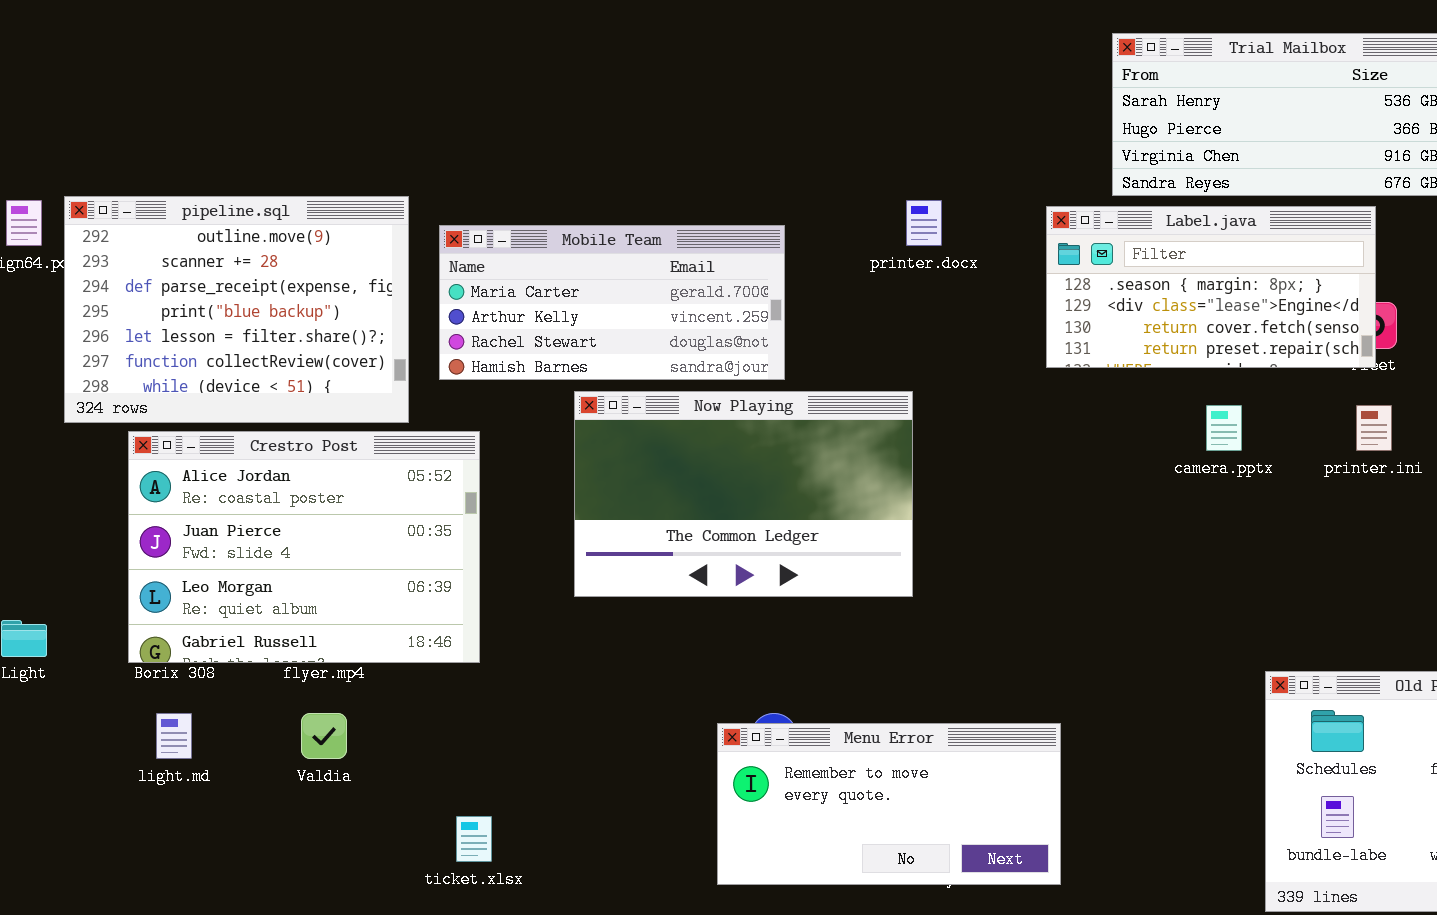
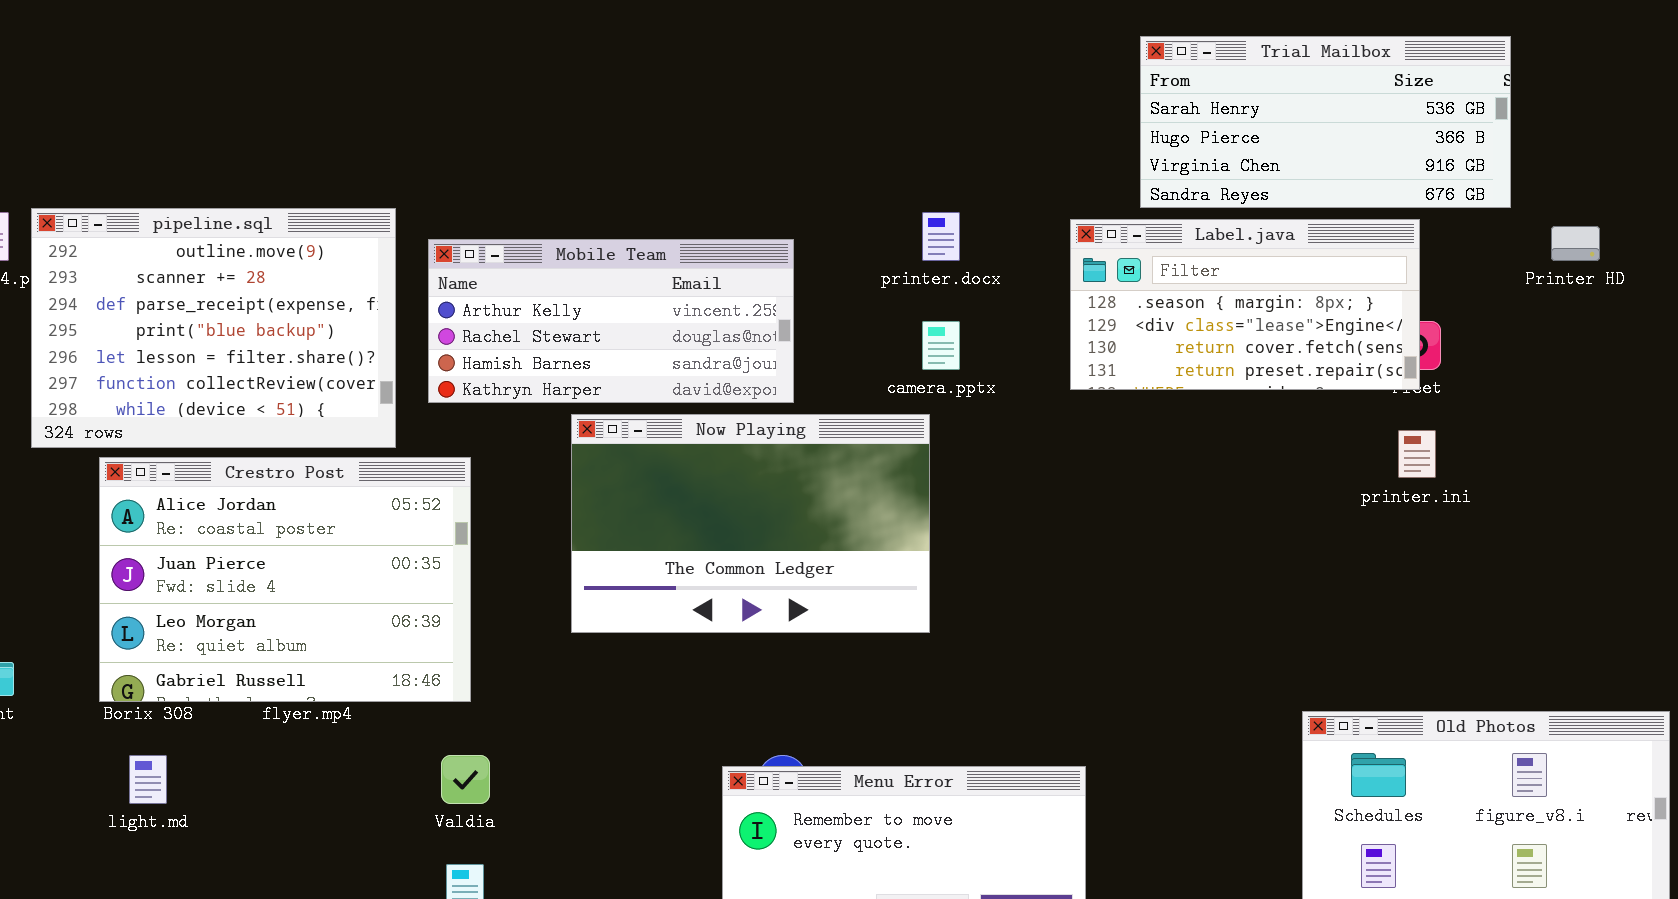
Mobile Team: [439,225,785,380] -> [428,239,794,403], scrolled down 1 row
camera.pptx: [1206,405,1242,451] -> [922,321,960,370], moved
Valdia: [301,713,347,759] -> [441,755,490,804], moved

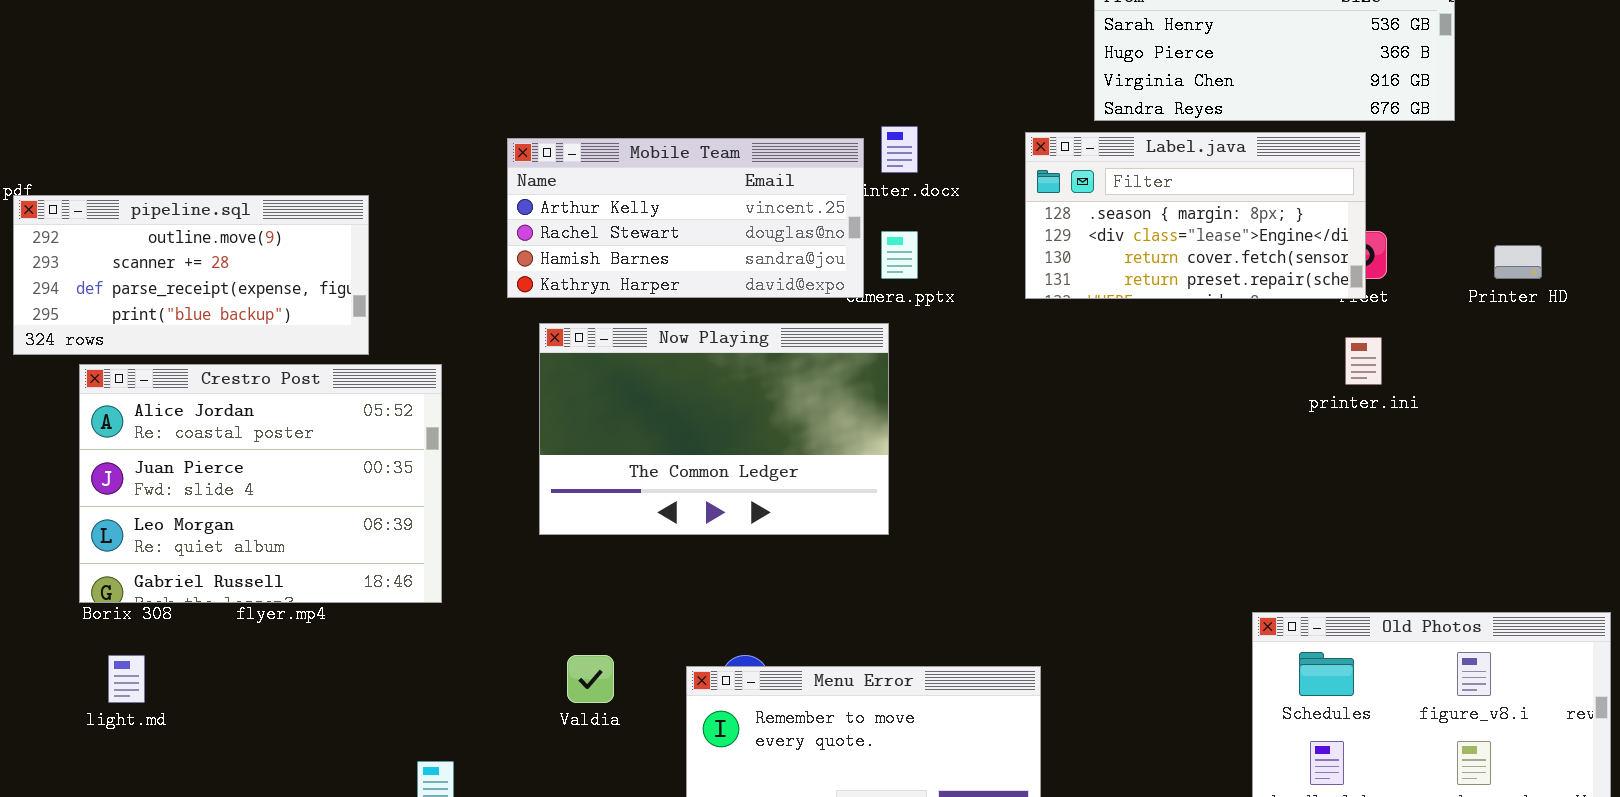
pipeline.sql: [31,208,396,448] -> [13,195,369,355], resized
Printer HD: [1551,226,1600,261] -> [1494,245,1542,279], moved
Mobile Team: [428,239,794,403] -> [507,138,864,298], moved
Valdia: [441,755,490,804] -> [567,655,614,703], moved

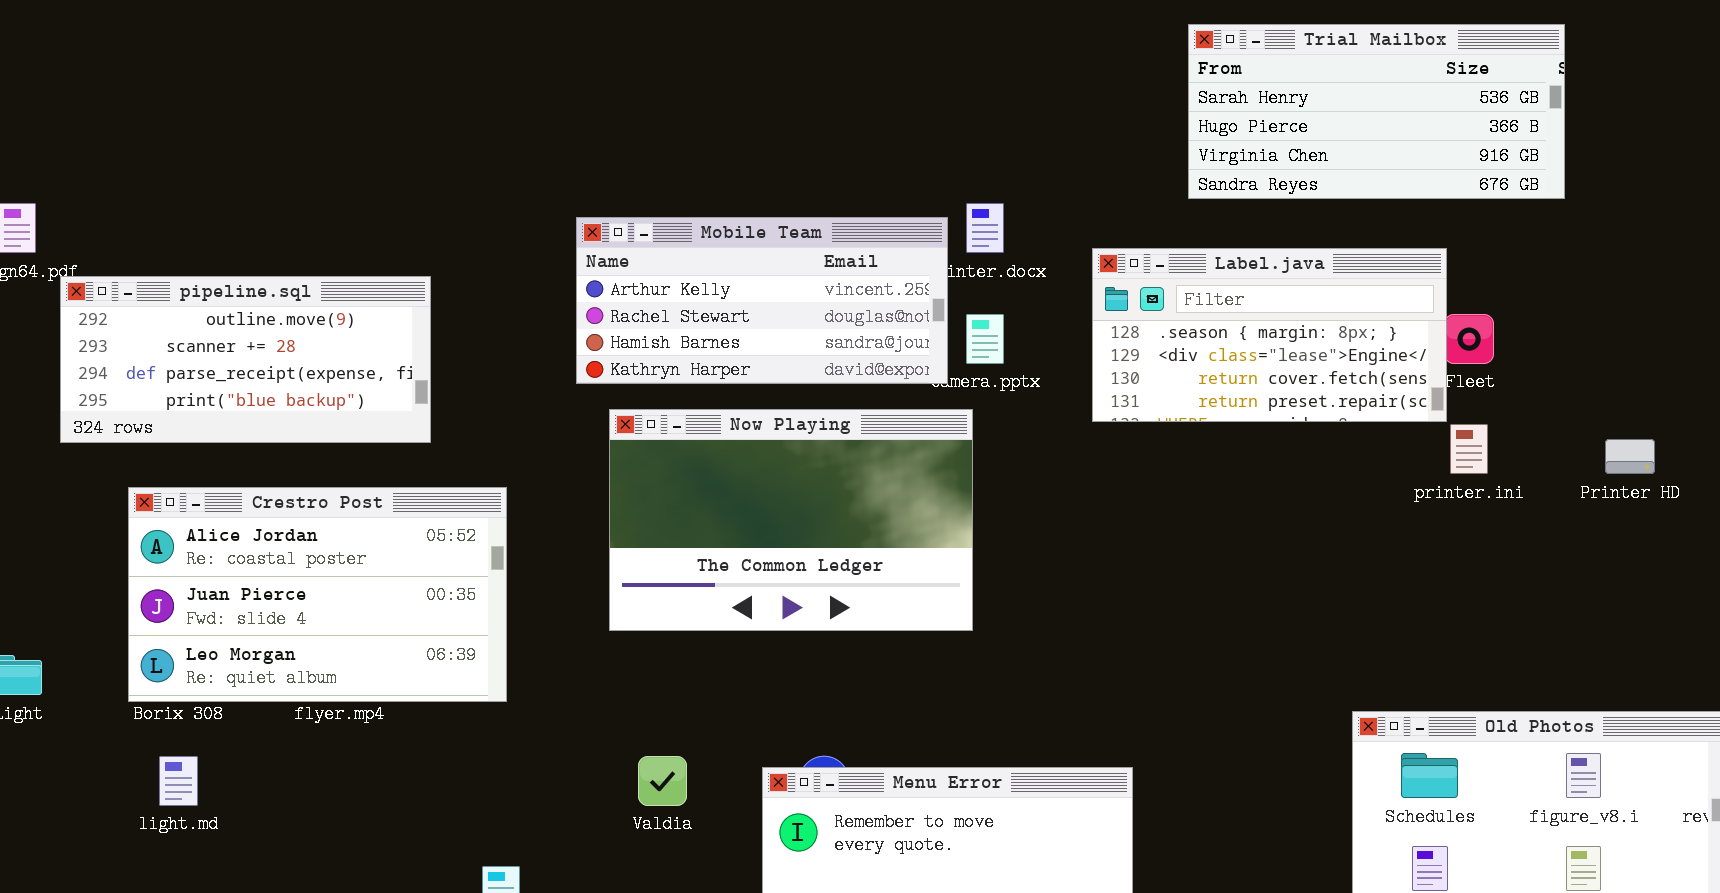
Label.java: [1025,132,1366,299] -> [1092,248,1447,422], moved
Printer HD: [1494,245,1542,279] -> [1605,439,1655,474], moved
Crestro Post: [79,364,442,603] -> [128,487,507,702], resized

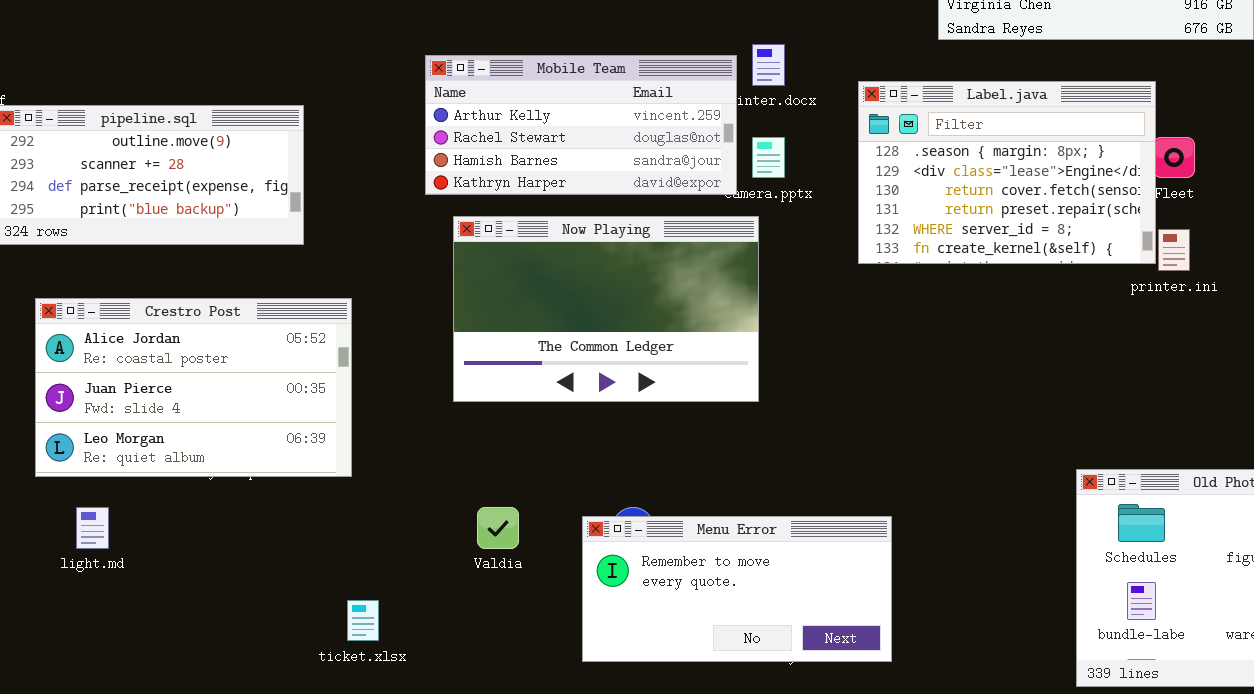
Label.java: [1092,248,1447,422] -> [858,81,1156,264], resized
Crestro Post: [128,487,507,702] -> [35,298,352,477], moved

